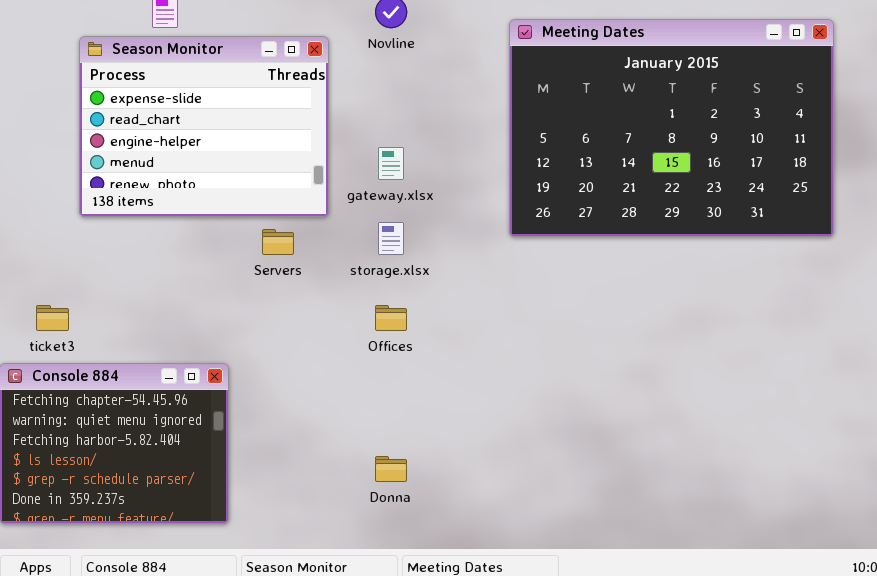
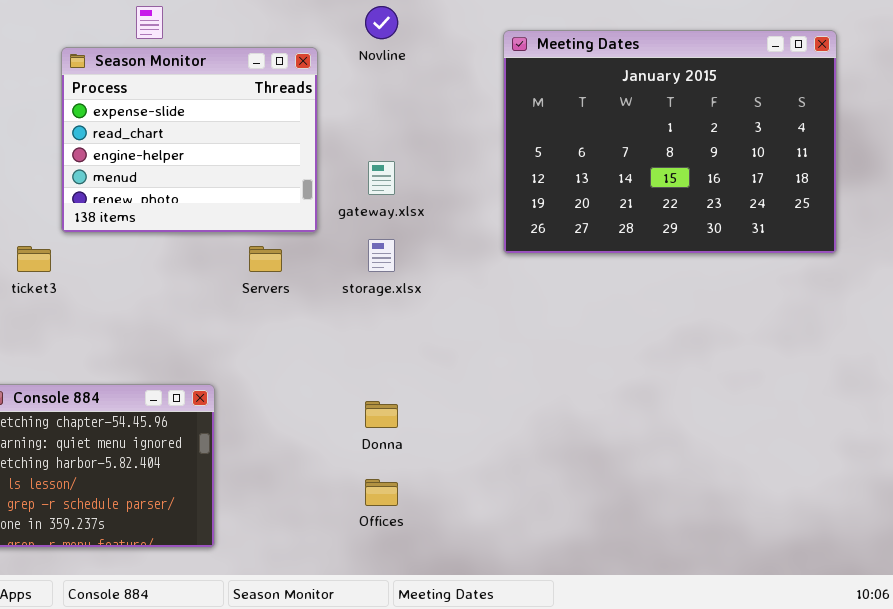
ticket3: [36,305,69,331] -> [17,246,51,272], moved
Offices: [375,305,407,331] -> [365,479,398,506], moved
Donna: [375,456,407,482] -> [365,401,398,428], moved

